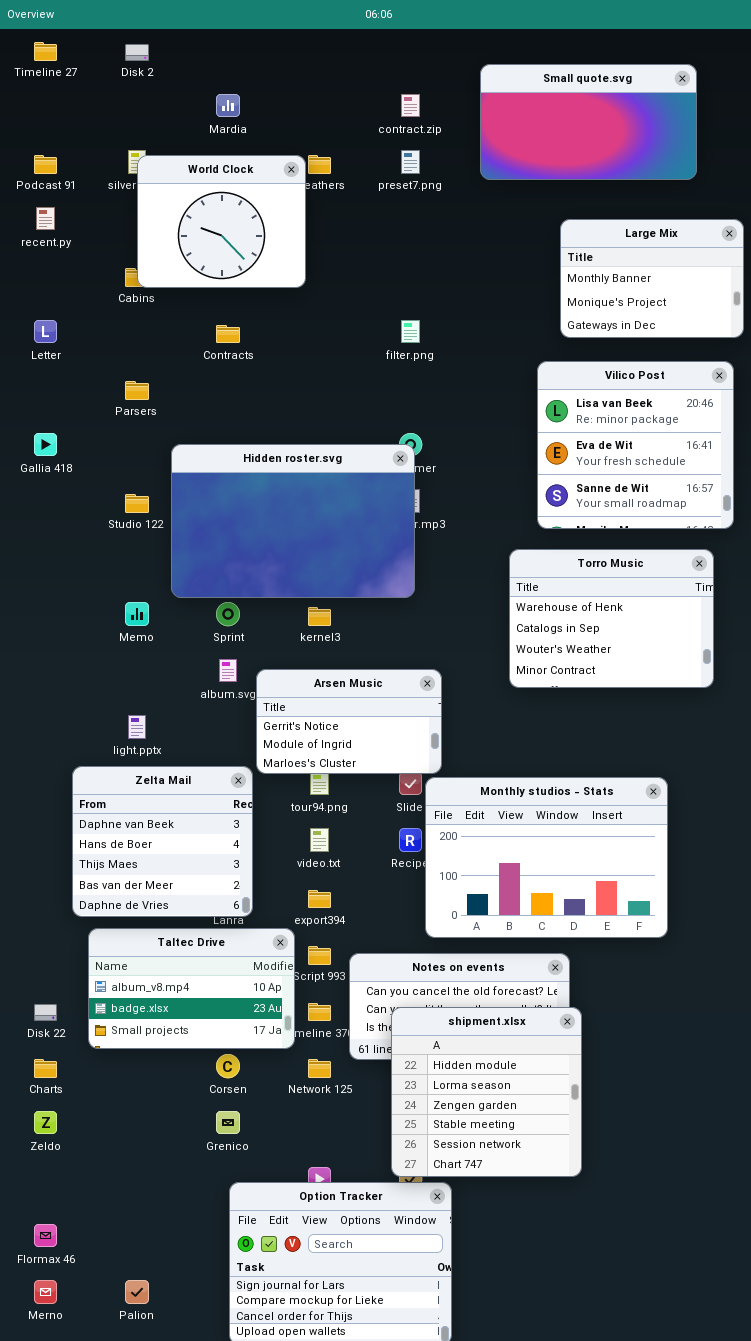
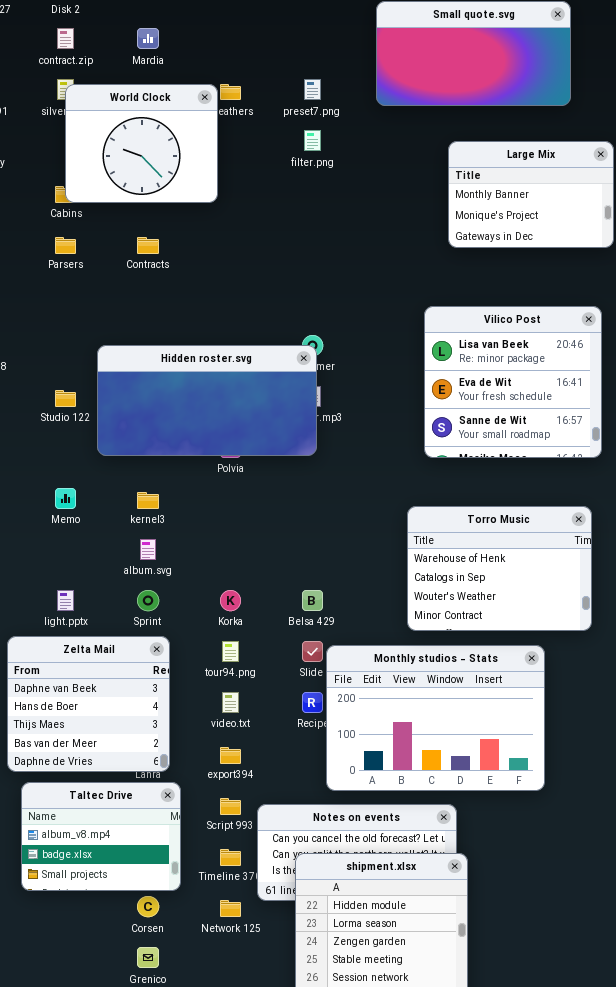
contract.zip: [401,94,420,117] -> [57,28,74,49], moved
filter.png: [401,320,420,343] -> [304,130,321,151], moved
Vilico Post: [537,361,734,529] -> [424,306,602,458], moved
Parsers: [125,381,149,400] -> [55,237,76,254], moved
Hidden roster.svg: [171,444,415,598] -> [97,345,317,456], resized
Torro Music: [509,549,714,688] -> [407,506,592,631], moved
Sprint: [216,602,240,626] -> [137,590,159,611], moved
kernel3: [308,607,331,626] -> [137,492,159,509], moved
Arsen Music: [256,669,442,774] -> none, closed
Taltec Drive: [88,928,295,1049] -> [21,782,181,891], resized

